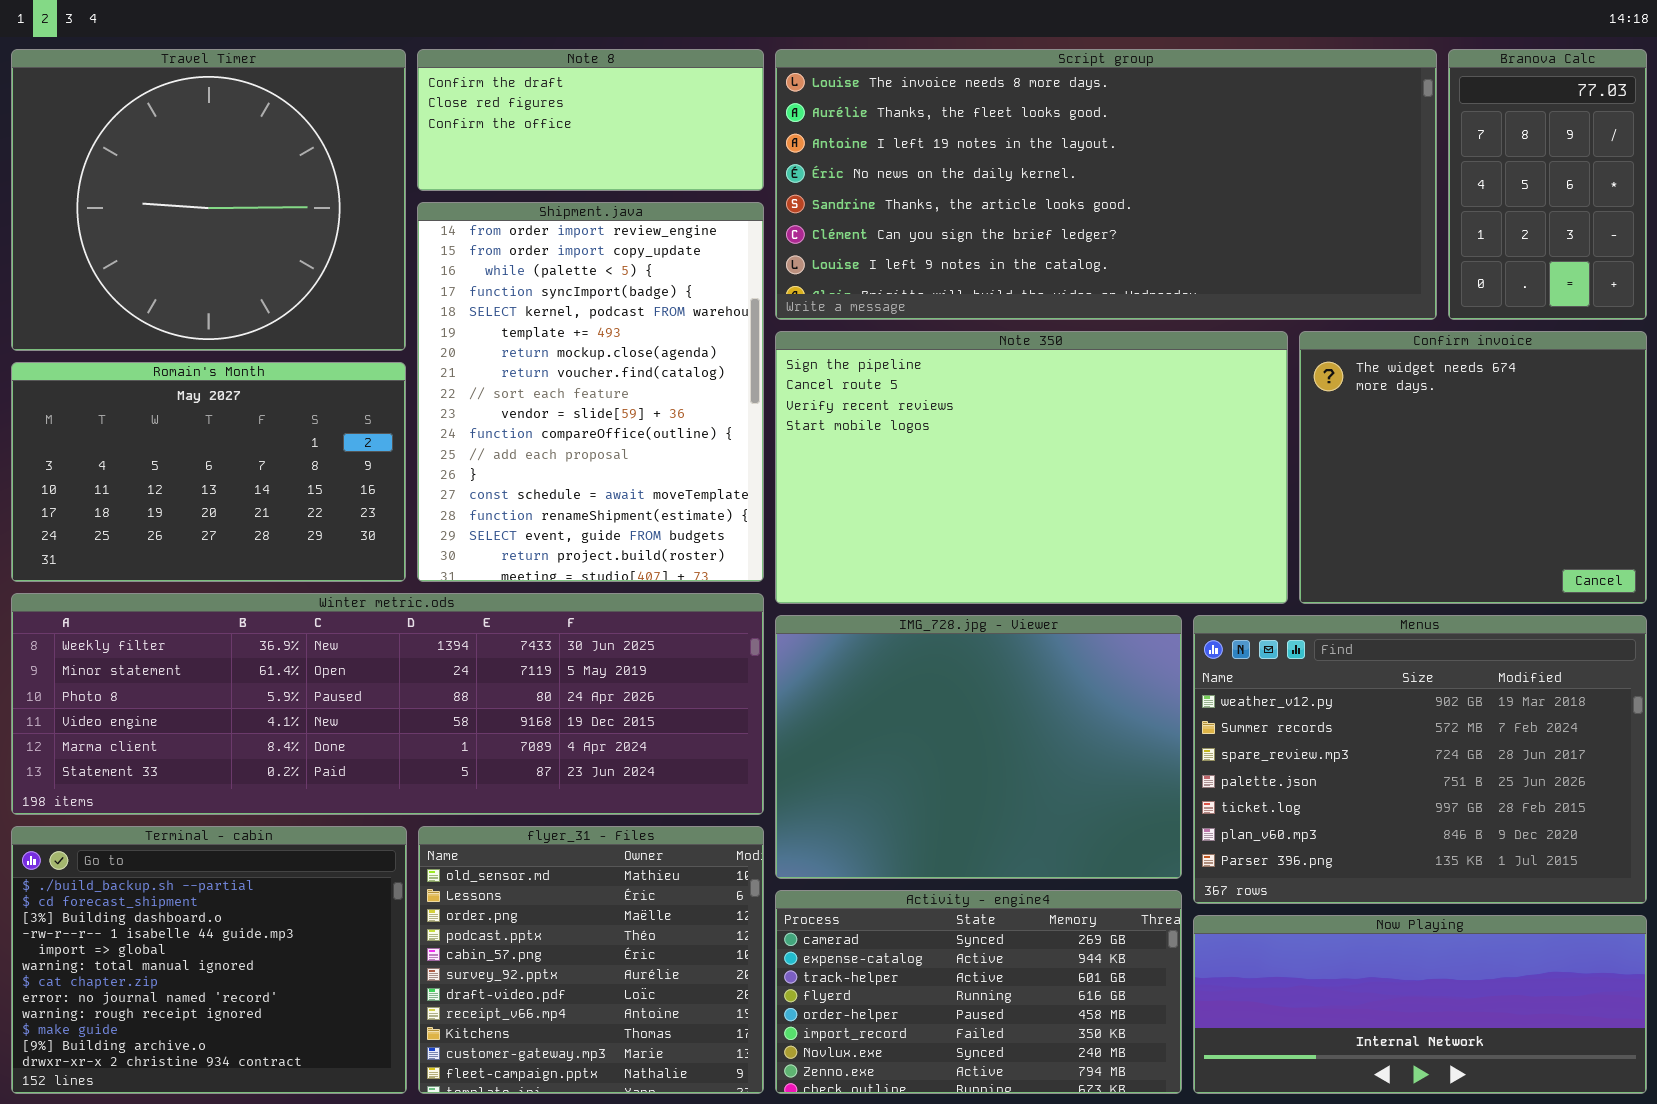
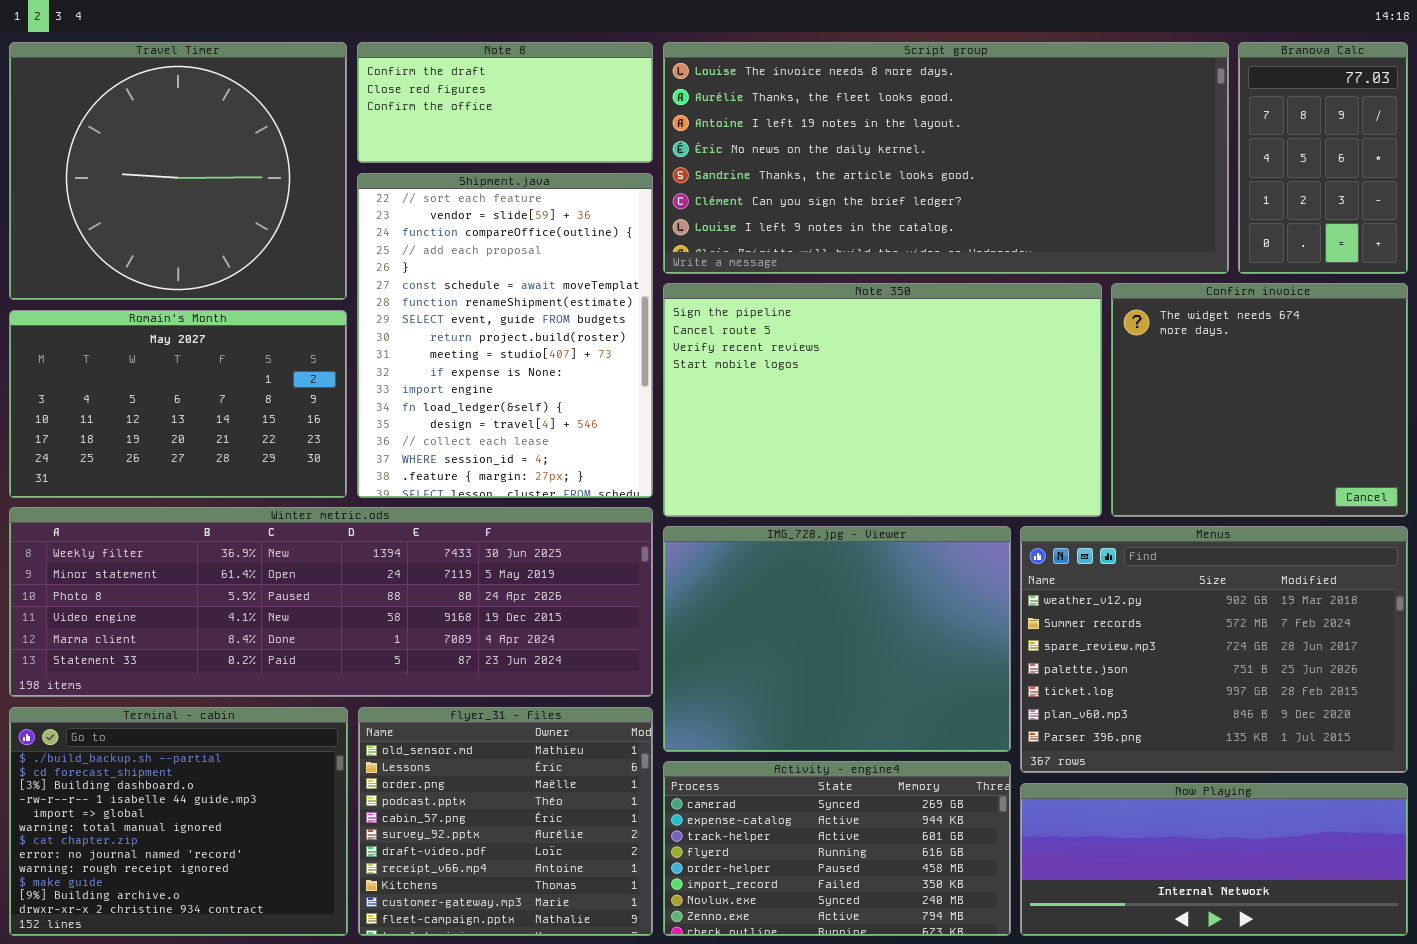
Shipment.java: [417,202,764,582] -> [357,173,653,498], scrolled down 8 rows

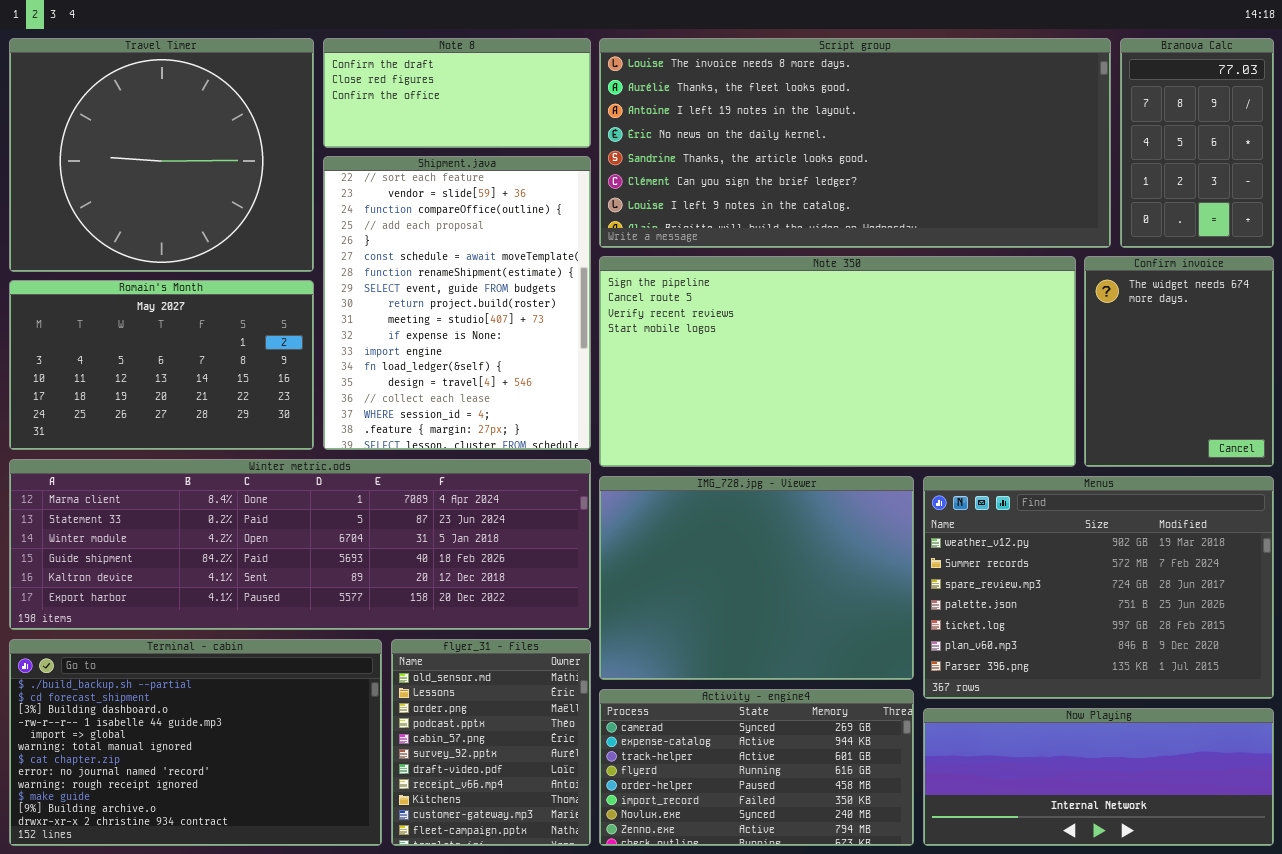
Note 350: [663,283,1102,517] -> [599,256,1076,467], resized
Confirm invoice: [1111,283,1408,517] -> [1084,256,1274,467], resized
Winter metric.ods: [9,507,653,697] -> [9,459,591,630], scrolled down 4 rows
Terminal - cabin: [9,707,348,936] -> [9,639,382,846], resized
flyer_31 - Files: [358,707,653,936] -> [391,639,591,846], resized

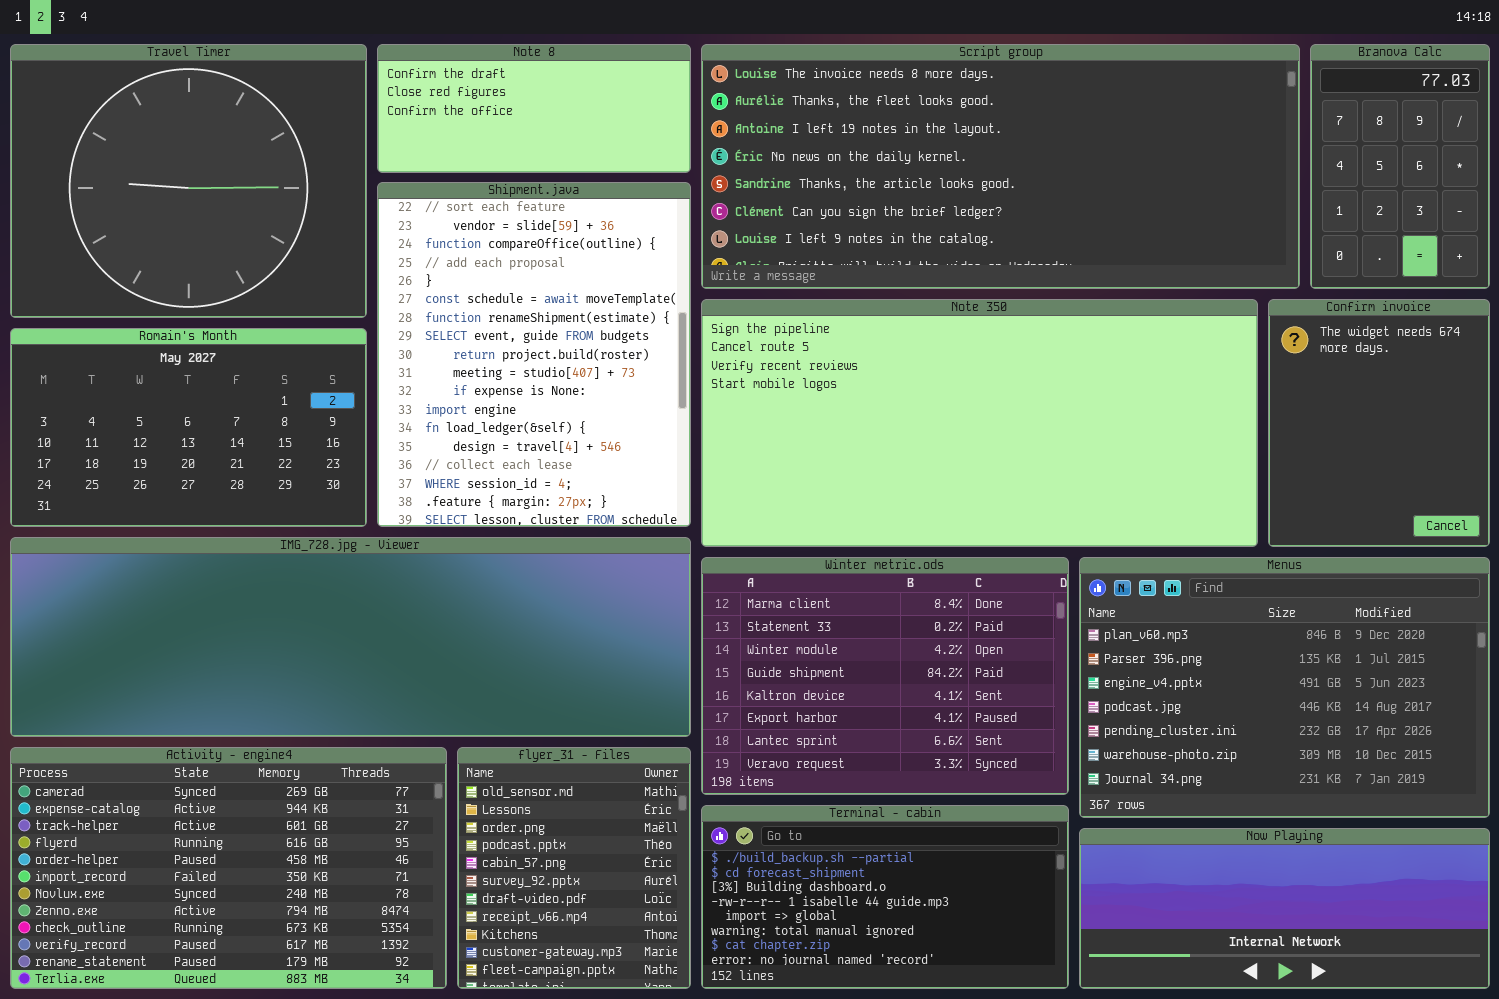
Winter metric.ods: [9,459,591,630] -> [701,557,1069,795], moved, resized
IMG_728.jpg - Viewer: [599,476,914,680] -> [10,537,691,737], moved, resized
Menus: [923,476,1274,699] -> [1079,557,1490,818], scrolled down 5 rows
Terminal - cabin: [9,639,382,846] -> [701,805,1069,989], moved, resized
Activity - engine4: [599,689,914,846] -> [10,747,447,989], moved, resized

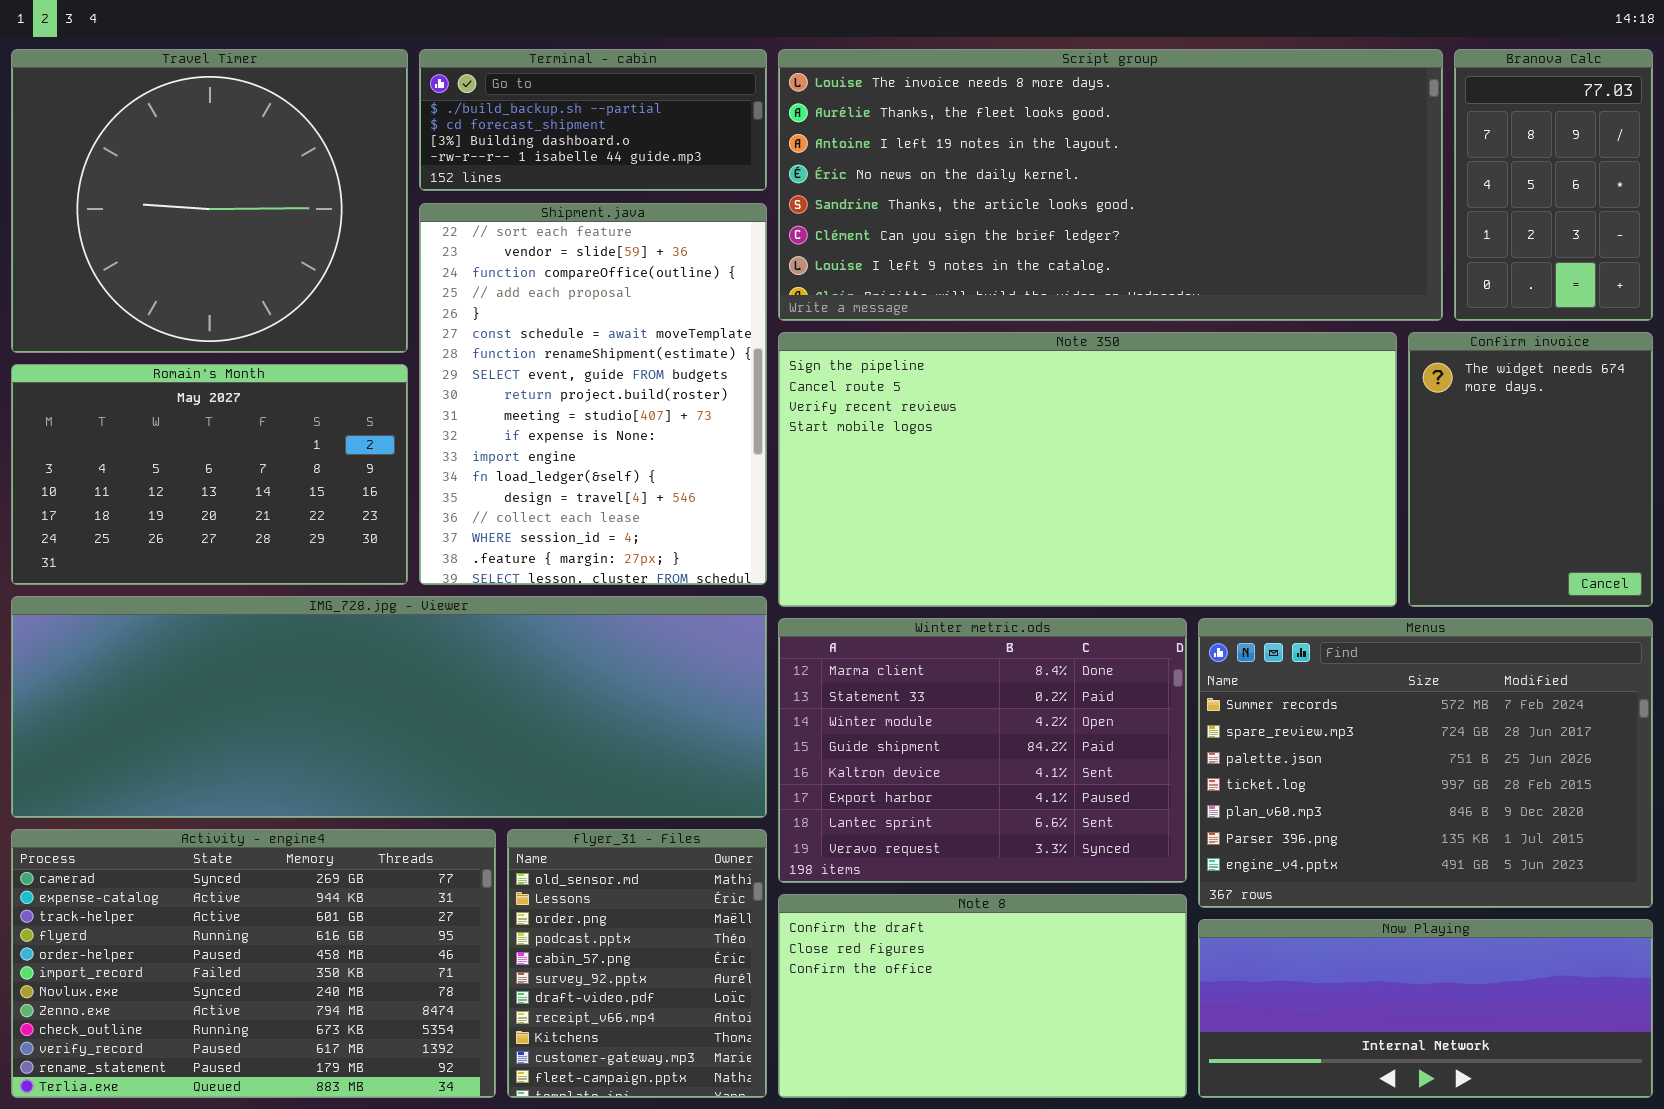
Note 8: [377,44,691,173] -> [778,894,1187,1098], moved, resized
Menus: [1079,557,1490,818] -> [1198,618,1653,908], scrolled up 4 rows
Terminal - cabin: [701,805,1069,989] -> [419,49,767,191], moved, resized

